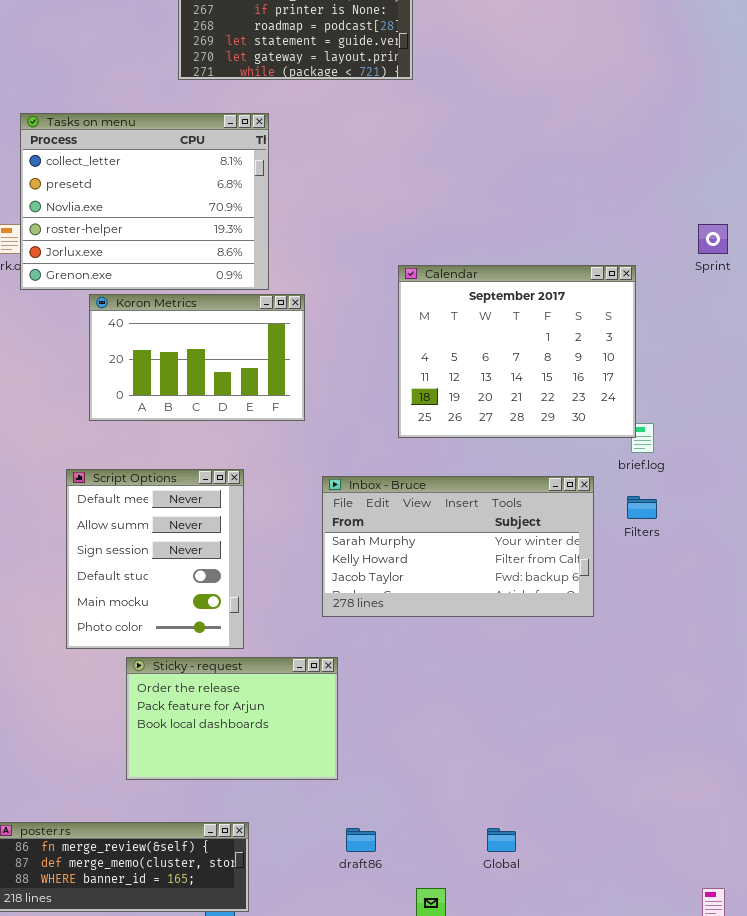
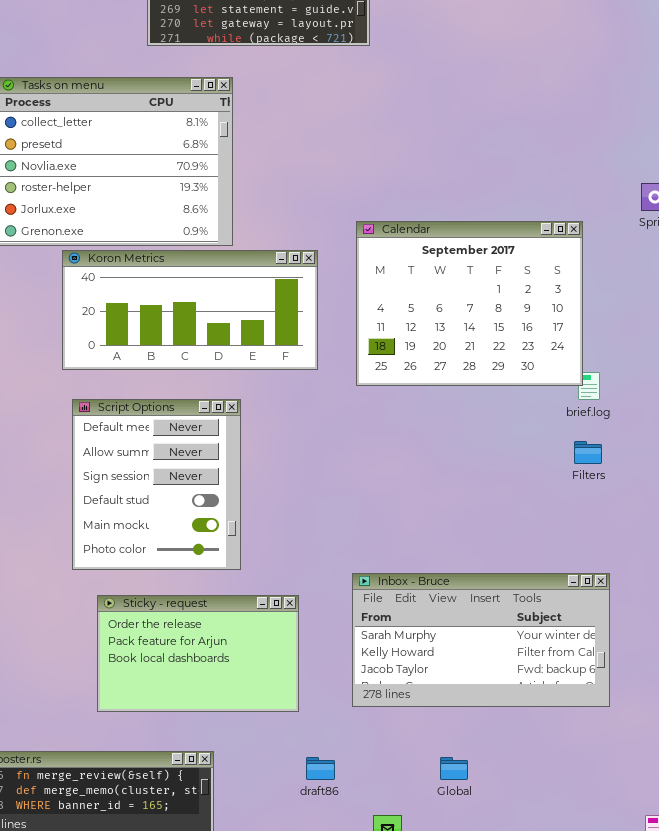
Koron Metrics: [89,294,305,421] -> [62,250,318,370], resized
Script Options: [66,469,244,649] -> [72,399,241,570], moved
Inbox - Bruce: [322,476,594,617] -> [352,573,610,707], moved

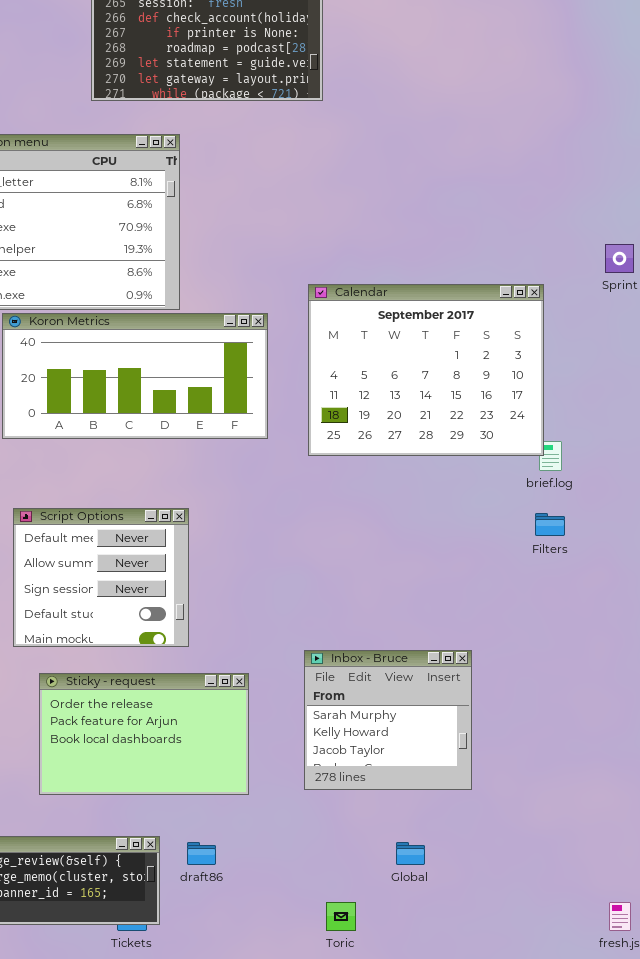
Script Options: [72,399,241,570] -> [13,508,189,647], resized
Inbox - Bruce: [352,573,610,707] -> [304,650,472,790], resized
draft86: [306,757,335,780] -> [187,842,216,865], moved

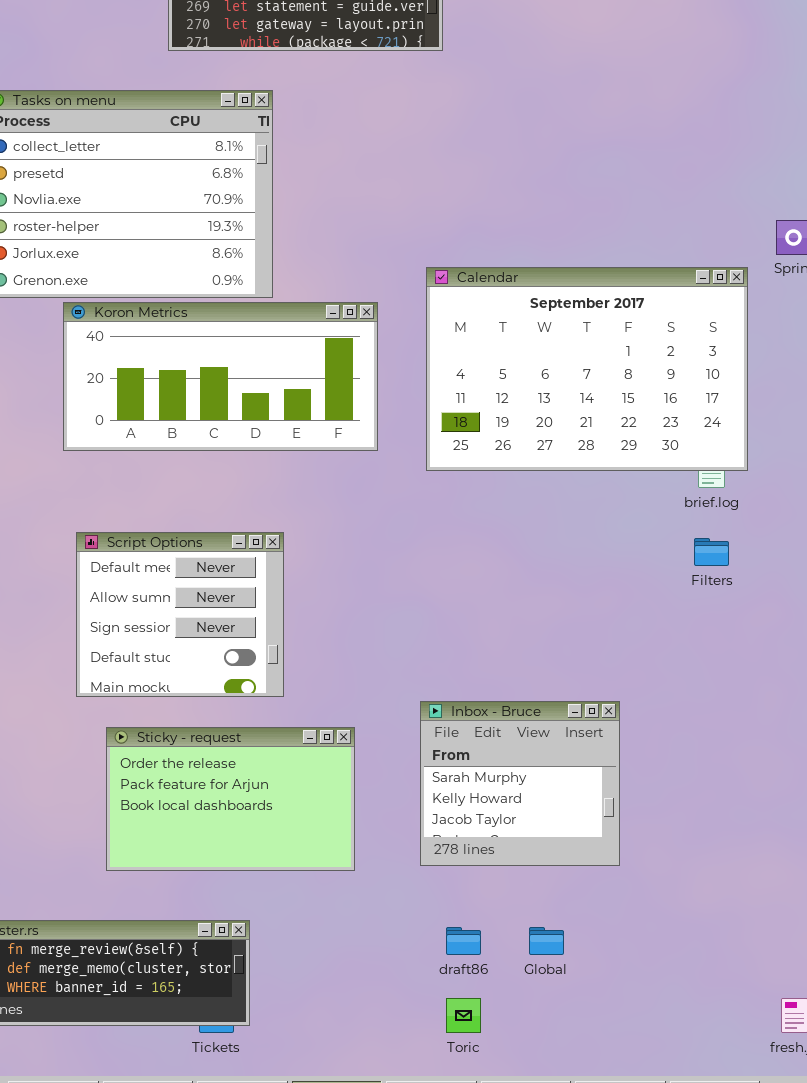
Calendar: [308,284,544,456] -> [426,267,748,471], resized
draft86: [187,842,216,865] -> [446,927,481,955], moved

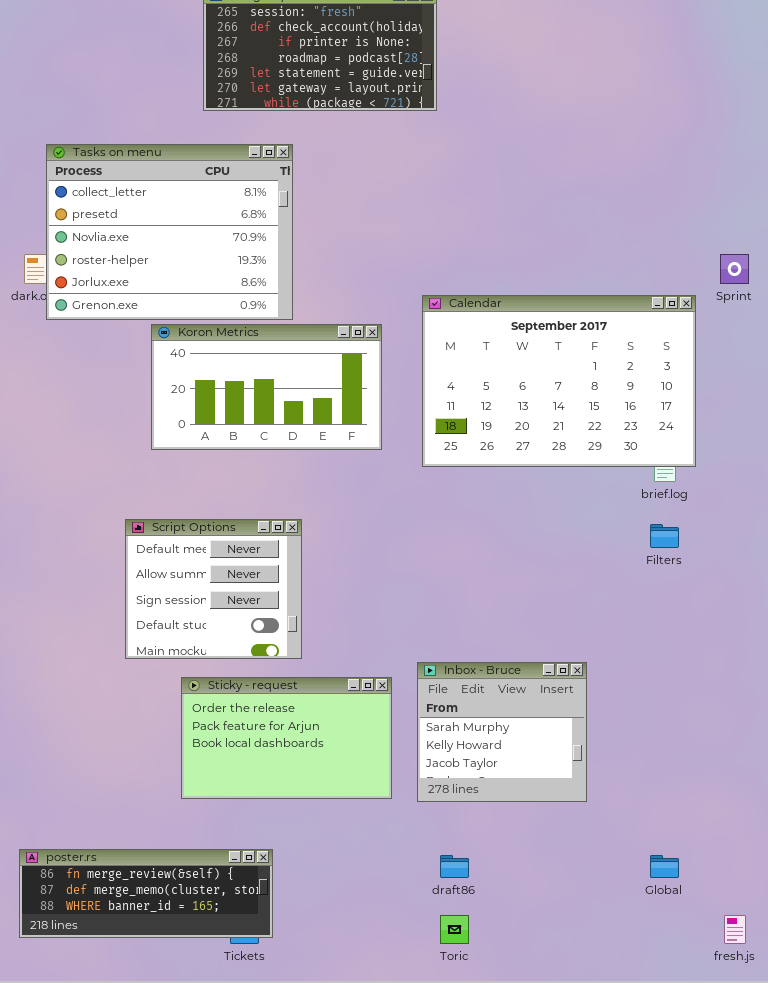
Koron Metrics: [63,302,378,451] -> [151,324,382,450], resized
Sticky - request: [106,727,355,871] -> [181,677,392,799], moved
Global: [529,927,564,955] -> [650,855,679,878], moved

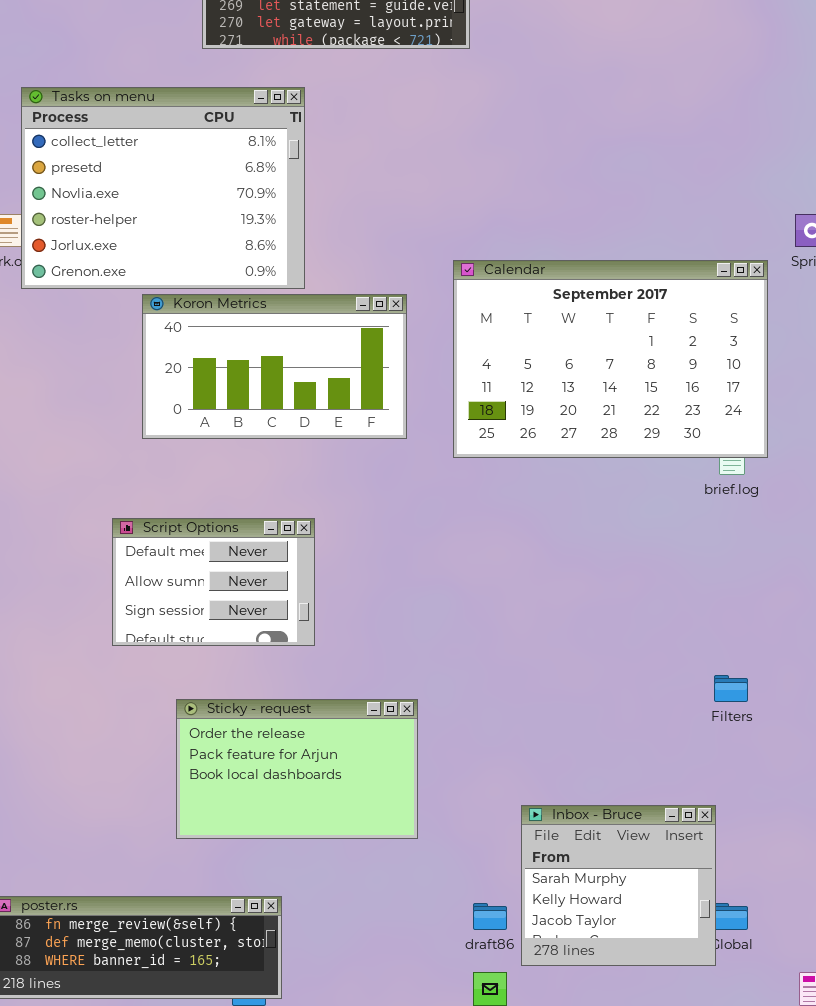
Script Options: [125,519,302,659] -> [112,518,315,646], resized
Filters: [650,524,679,548] -> [714,675,748,702], moved
Inbox - Bruce: [417,662,587,802] -> [521,805,716,966], moved

